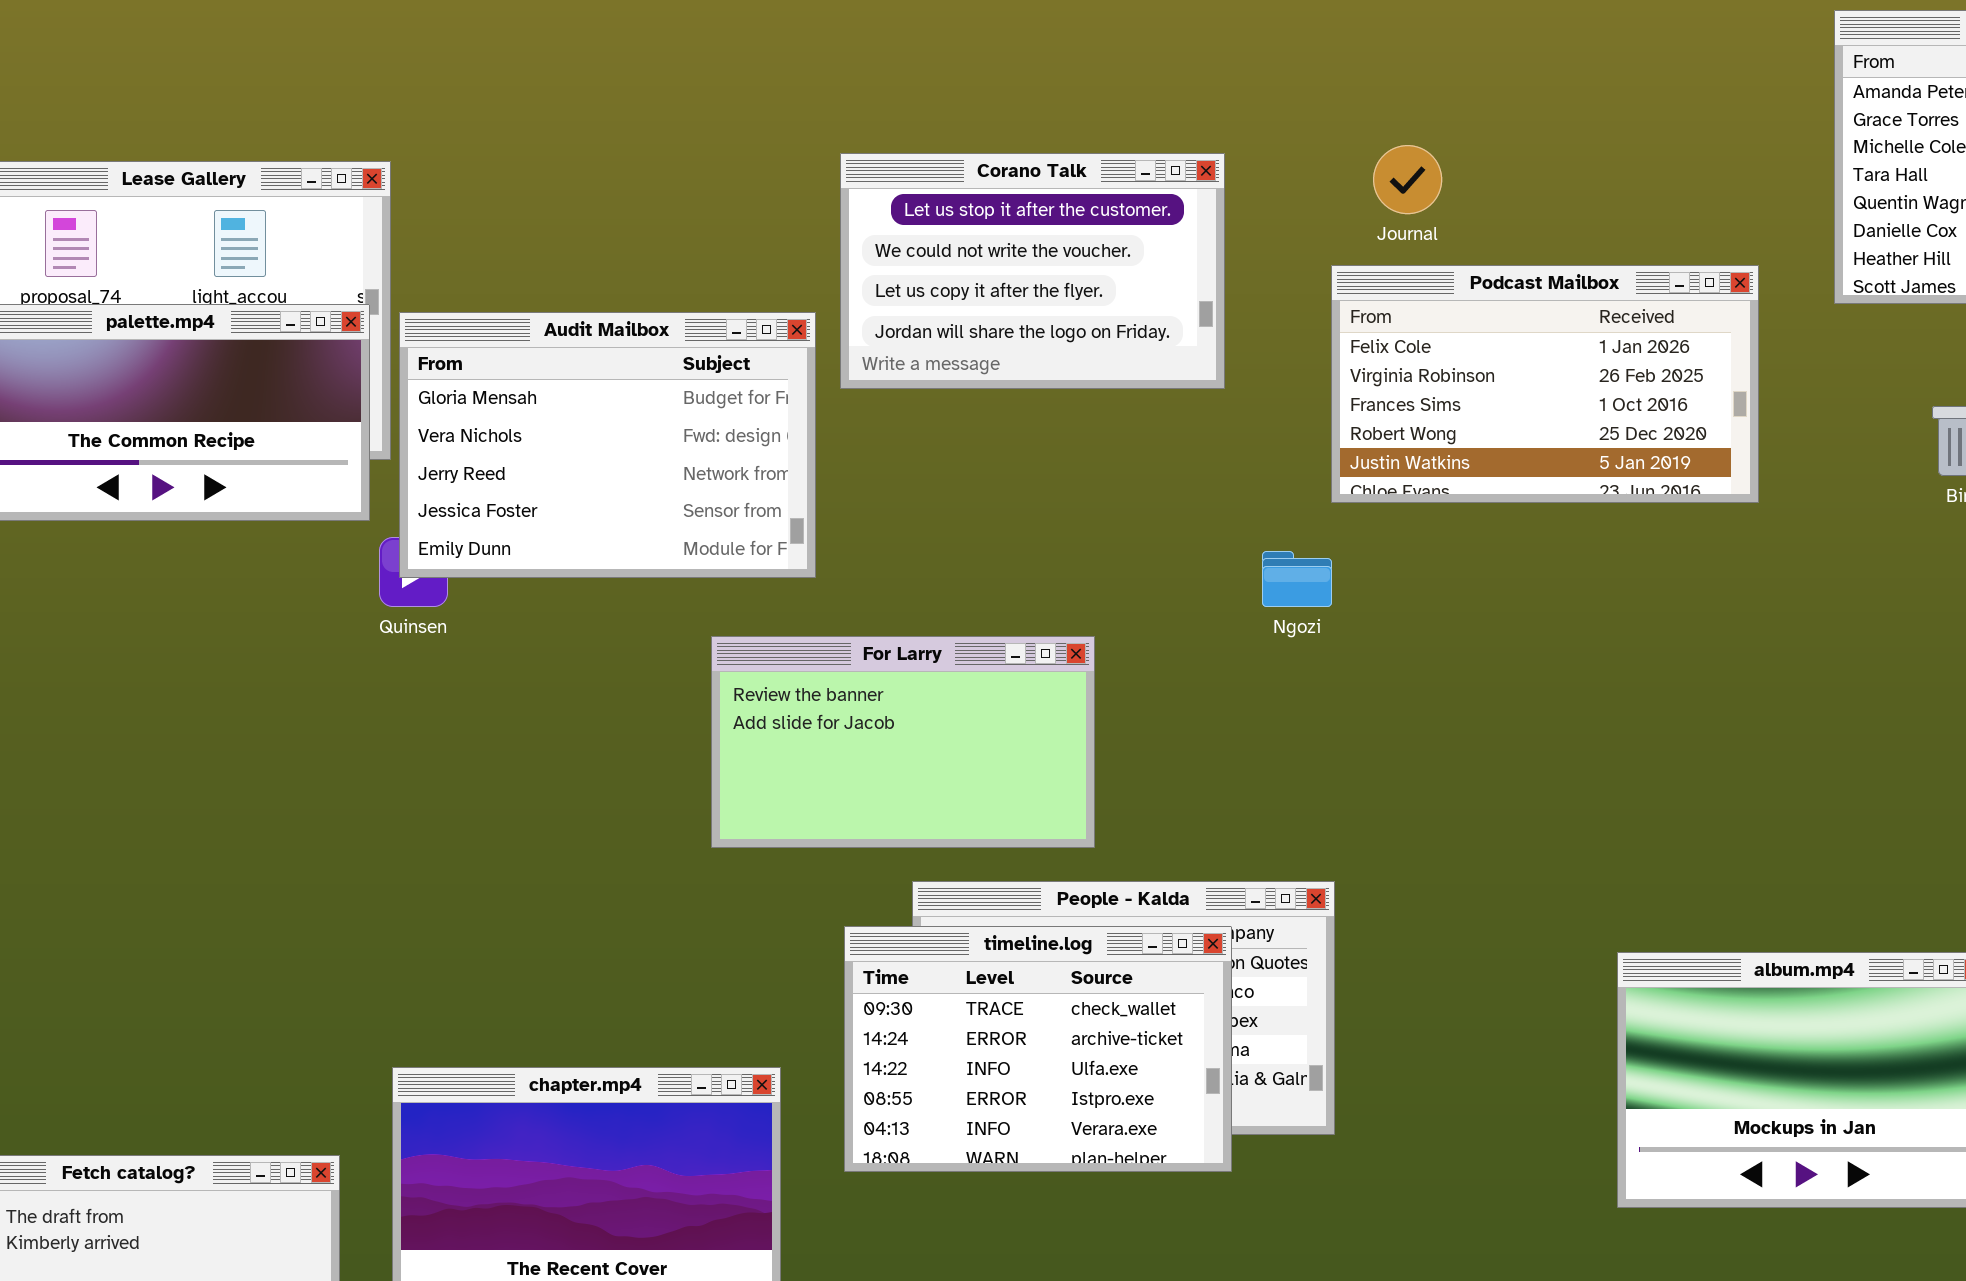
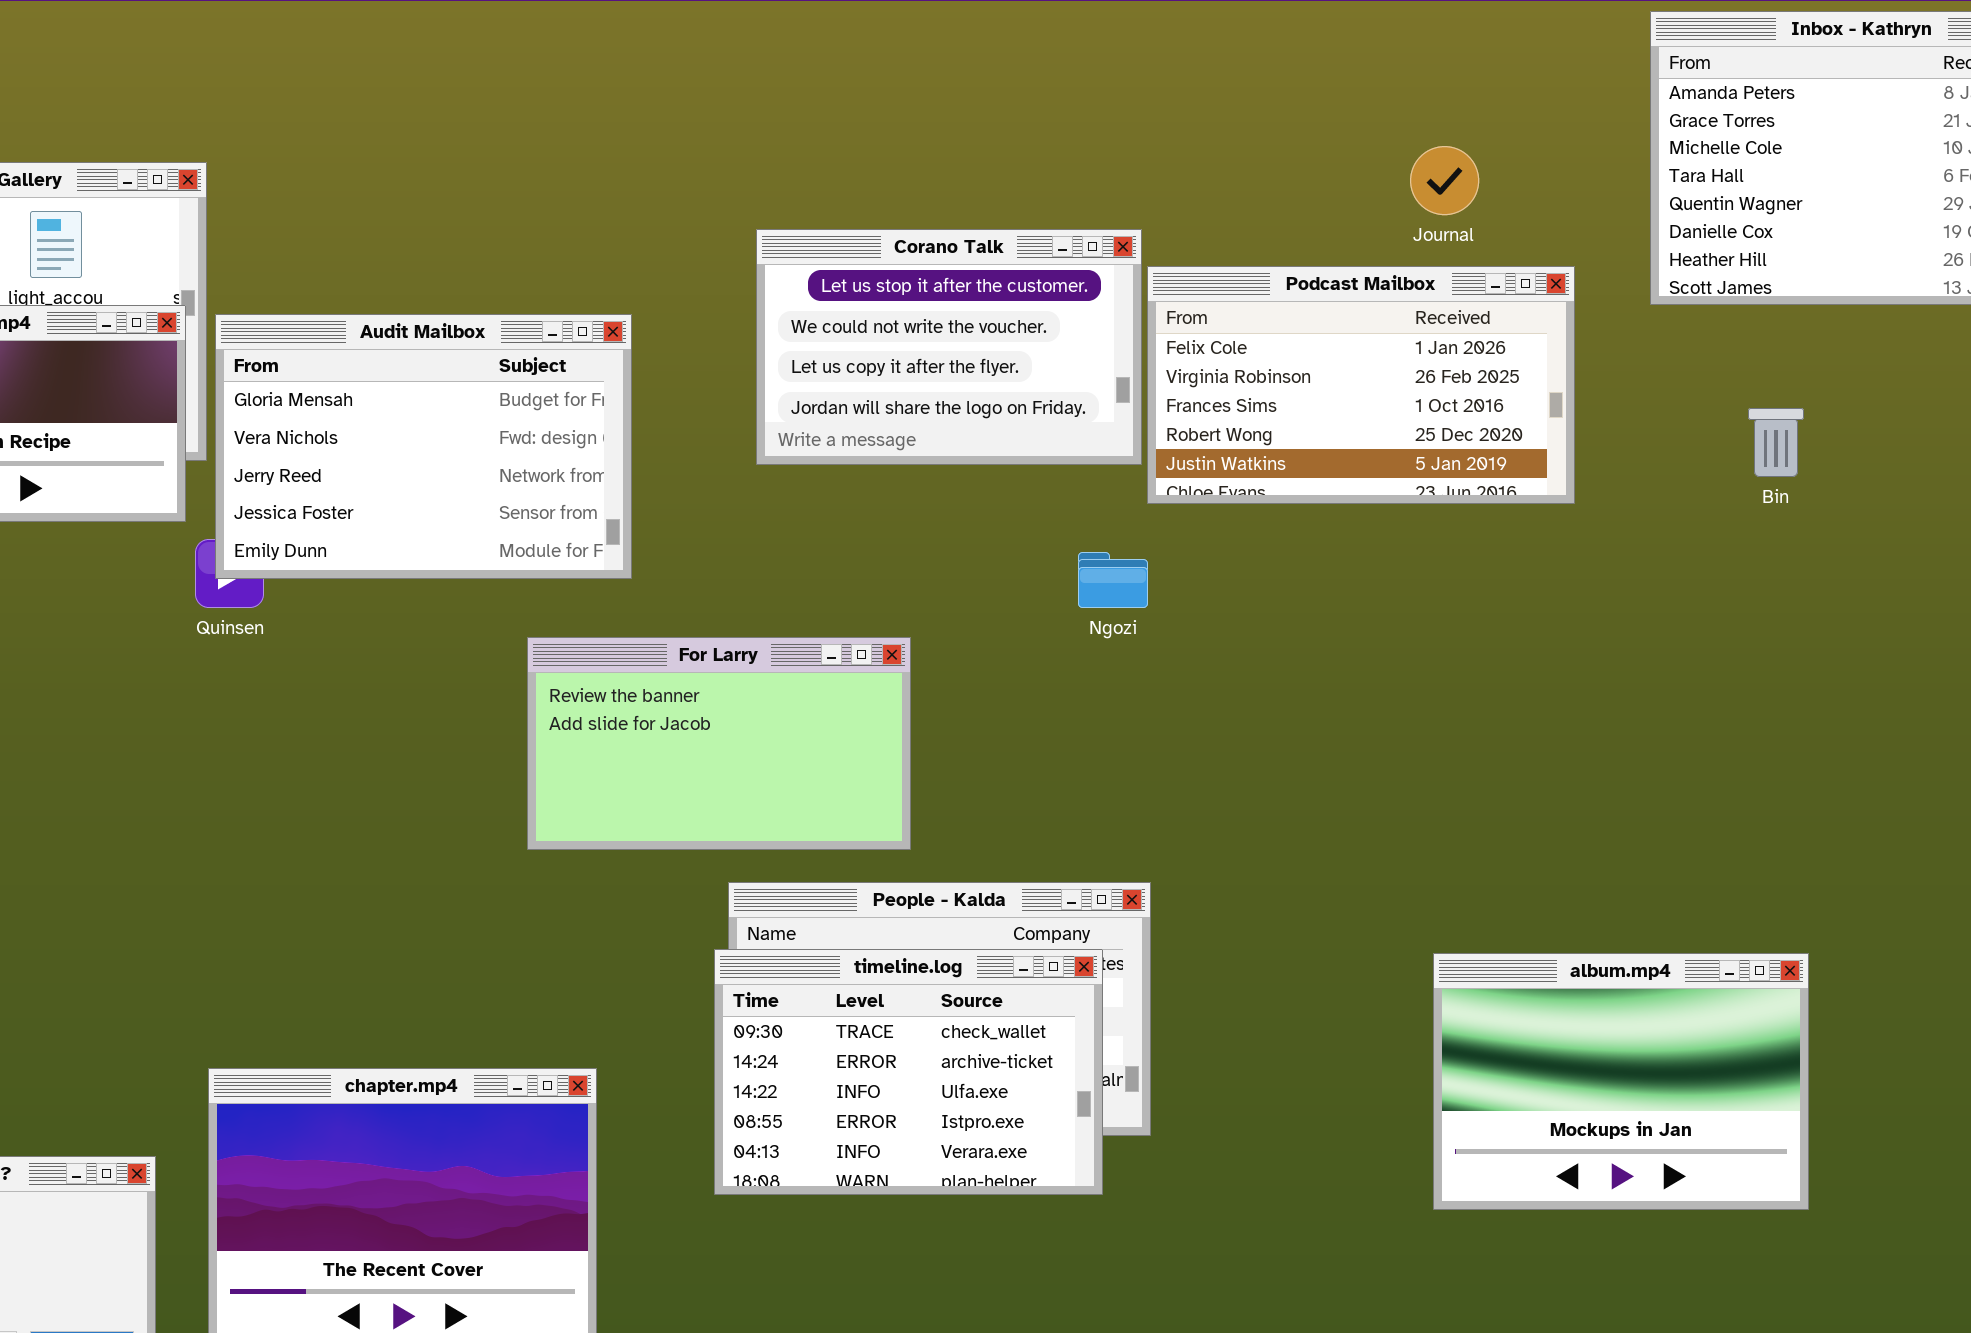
Journal: [1373,145,1442,214] -> [1410,146,1479,215], moved
Corano Talk: [840,153,1225,389] -> [756,229,1142,465], moved
timeline.log: [844,926,1232,1172] -> [714,949,1103,1195], moved

